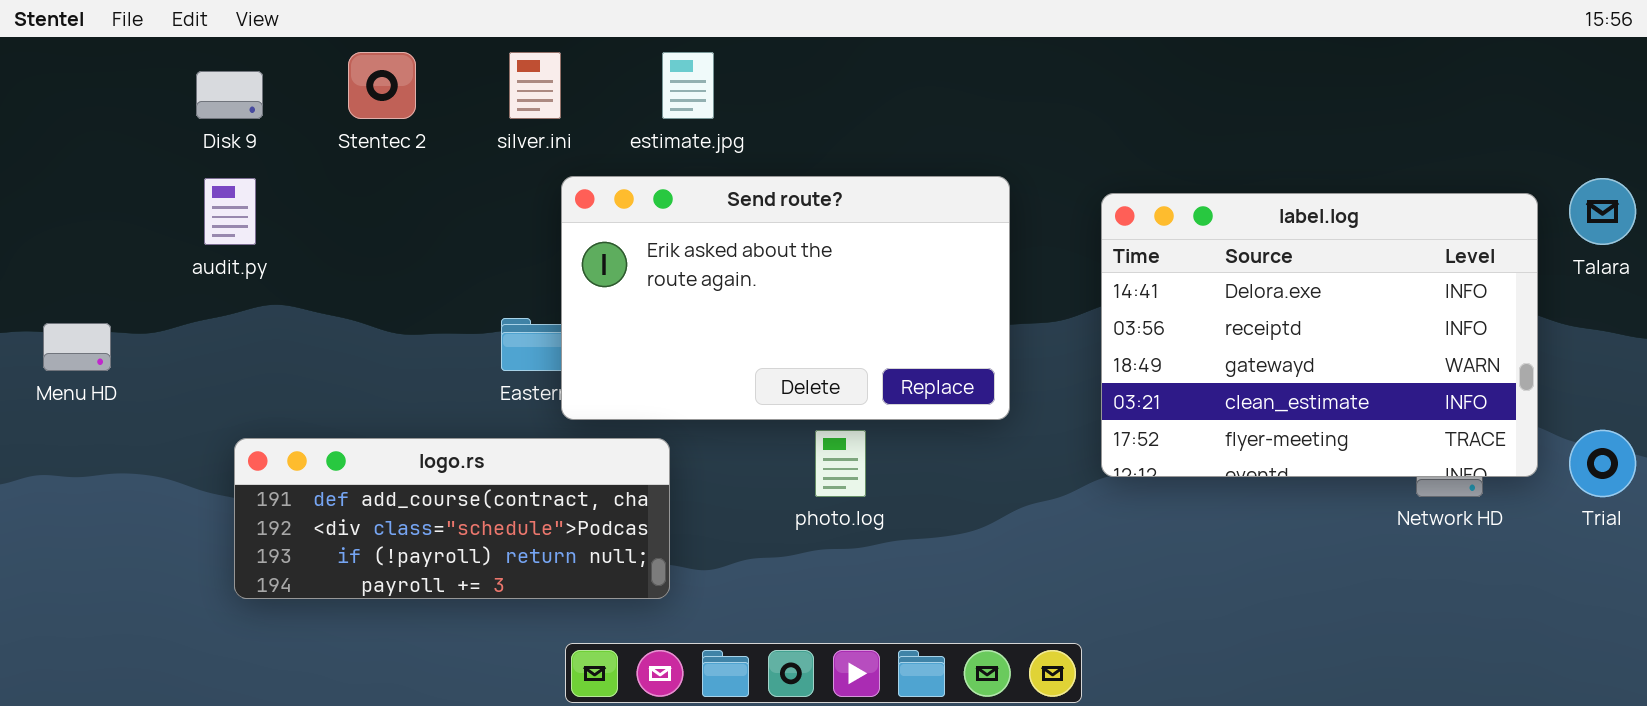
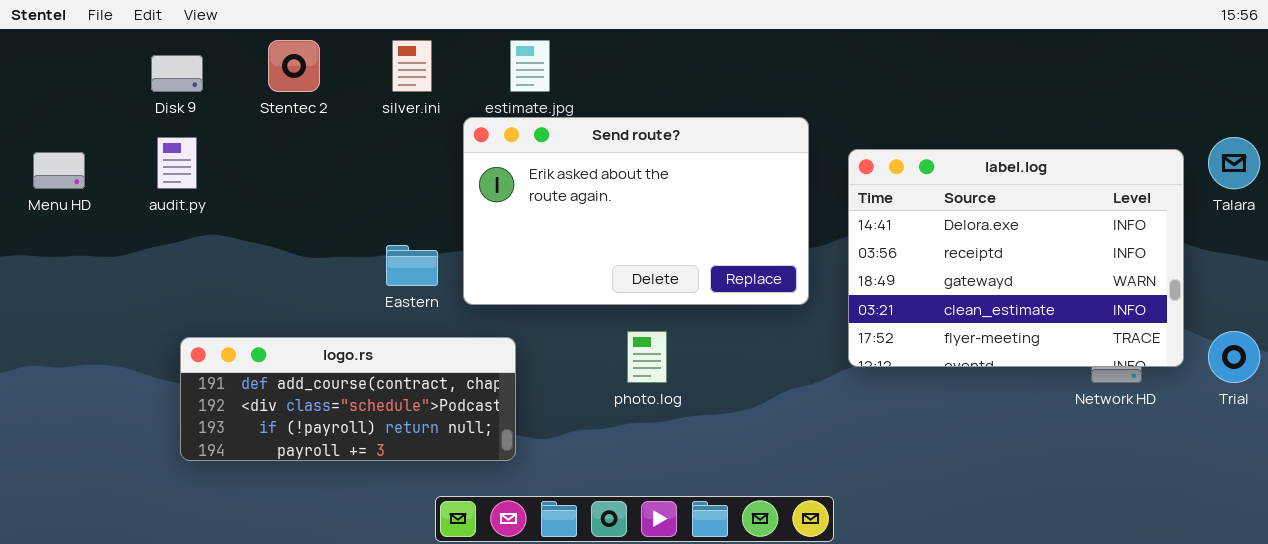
Send route?: [561,176,1010,420] -> [463,117,809,305], moved
Menu HD: [43,323,111,371] -> [33,152,85,189], moved

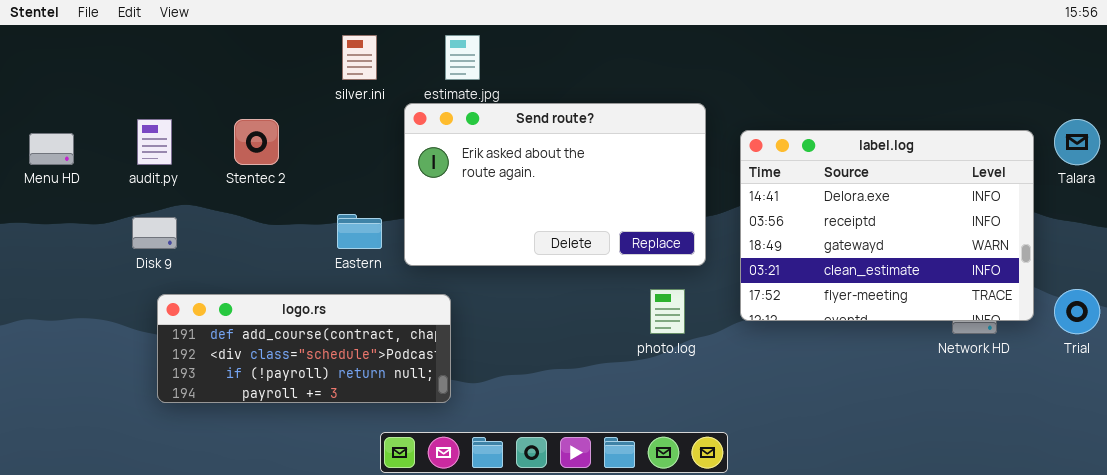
Stentec 2: [268,40,320,92] -> [234,119,279,165], moved
Disk 9: [151,55,203,92] -> [132,217,177,249], moved
photo.log: [627,331,667,383] -> [650,289,685,334], moved

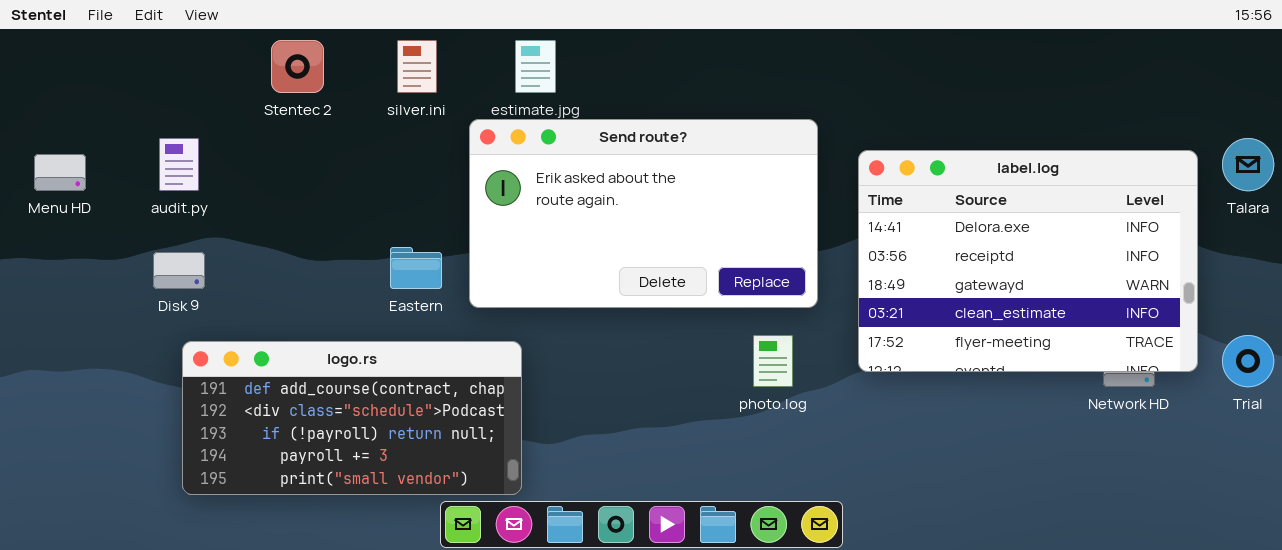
Stentec 2: [234,119,279,165] -> [271,40,324,93], moved
logo.rs: [157,294,451,403] -> [182,341,522,495], resized

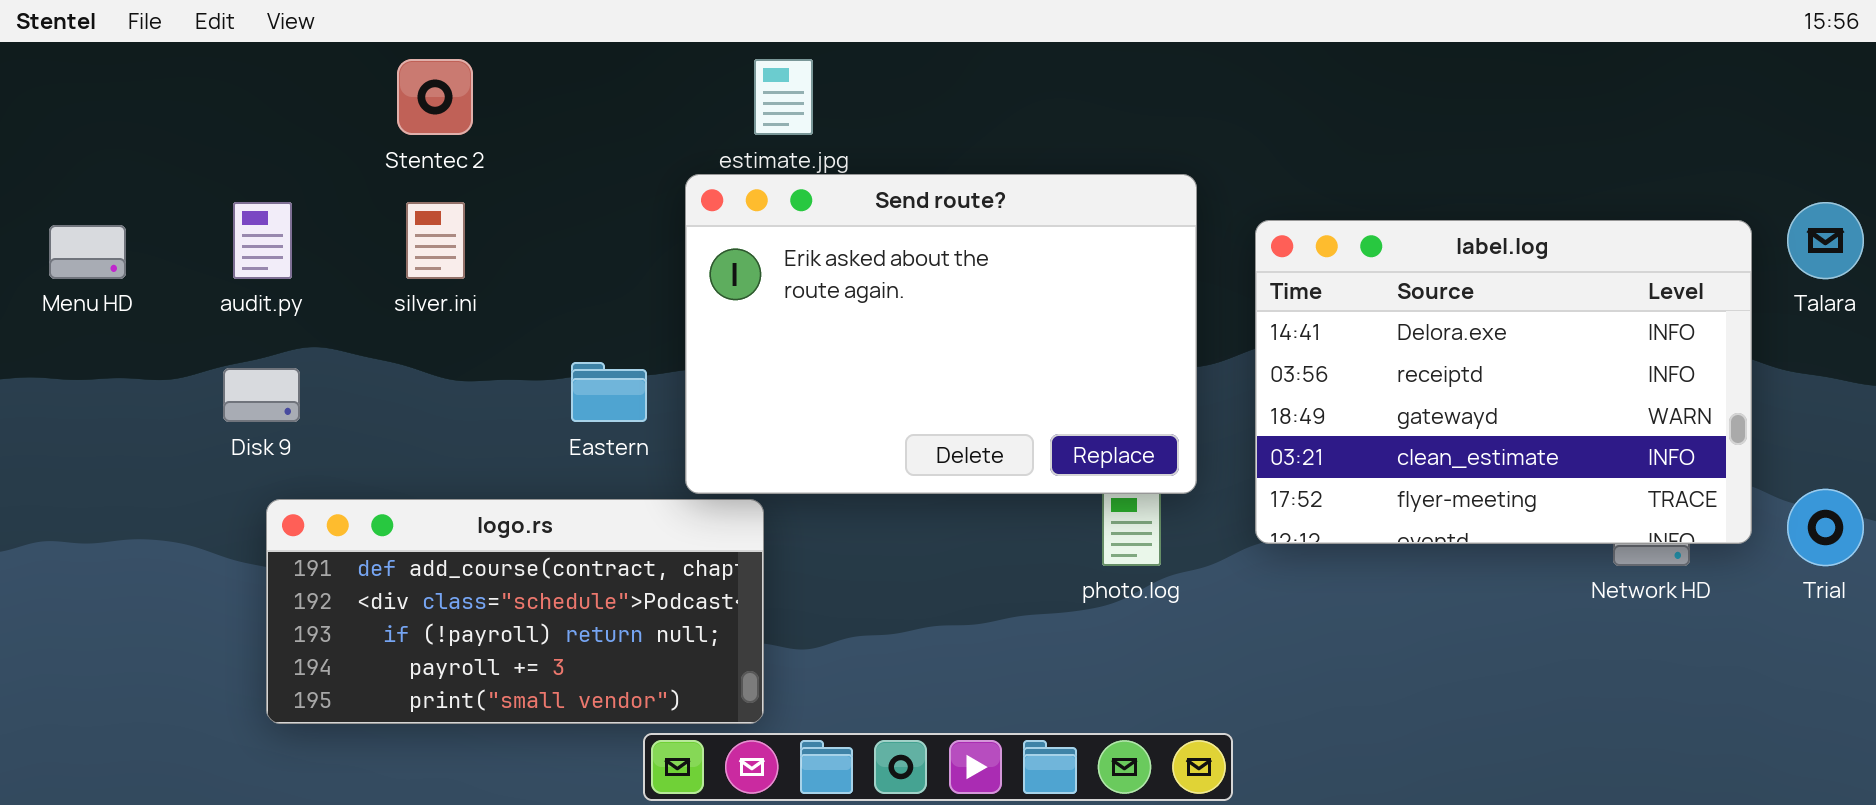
silver.ini: [397,40,437,93] -> [406,202,465,279], moved
Send route?: [469,119,818,308] -> [685,174,1197,494], resized

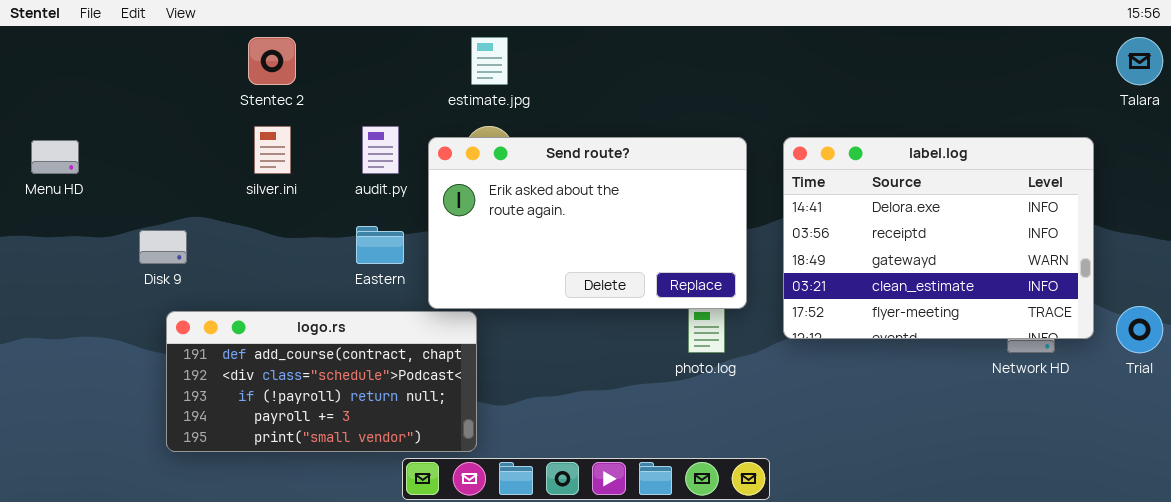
Send route?: [685,174,1197,494] -> [428,137,747,309], resized
audit.py: [233,202,292,279] -> [362,126,399,174], moved
Talara: [1787,202,1864,279] -> [1116,37,1163,85], moved

